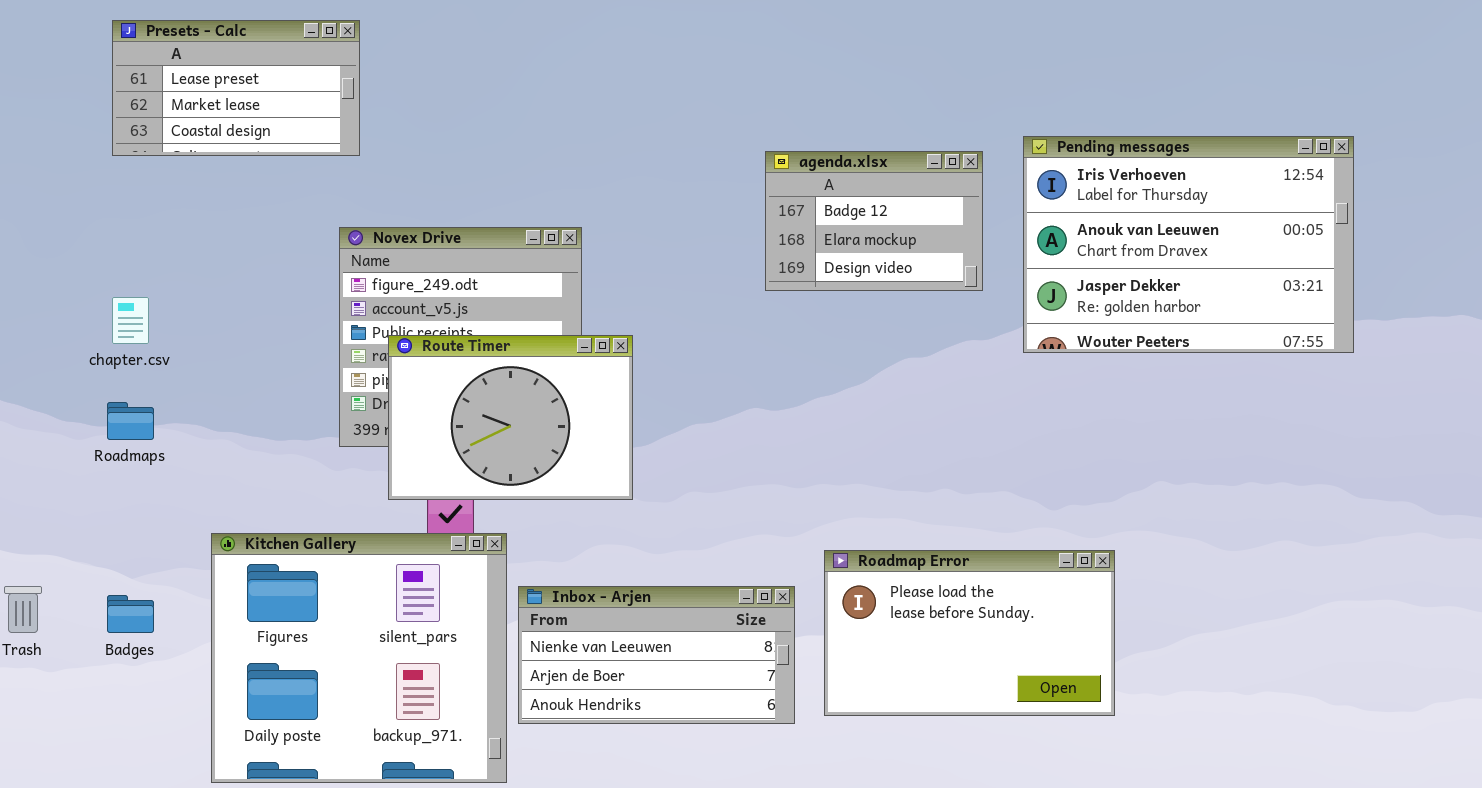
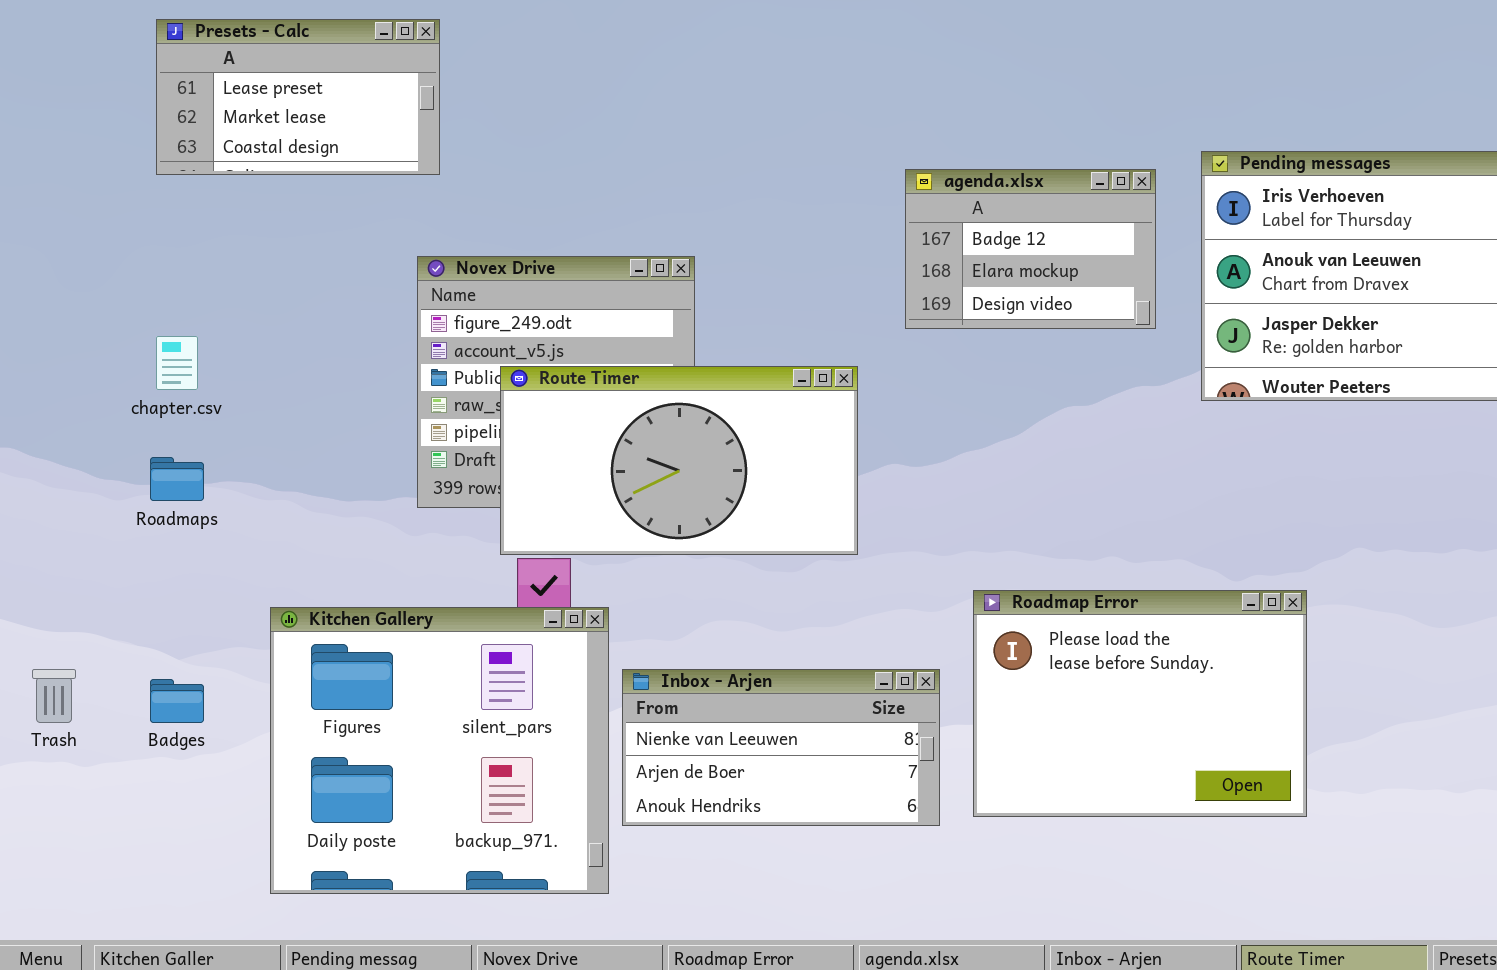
Route Timer: [388,335,633,500] -> [500,366,858,555], moved, resized
Roadmap Error: [824,550,1115,716] -> [973,590,1307,817], resized

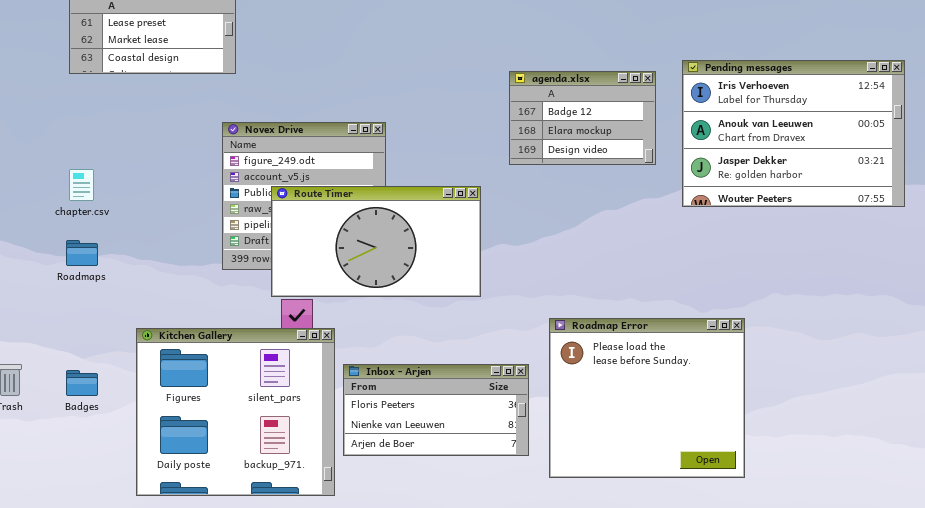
Roadmap Error: [973,590,1307,817] -> [549,318,745,478], resized
Inbox - Arjen: [622,669,940,826] -> [343,364,529,456], scrolled up 1 row

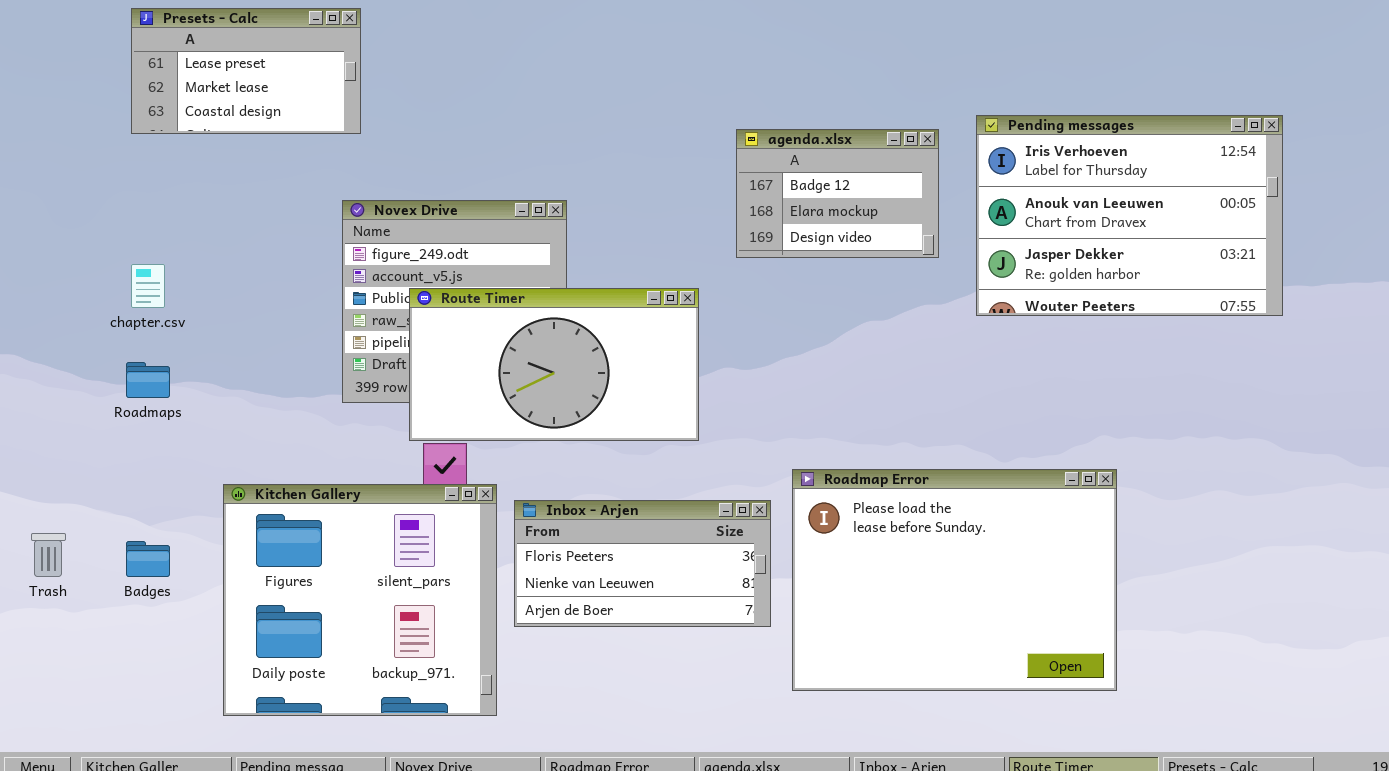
Roadmap Error: [549,318,745,478] -> [792,469,1117,691], resized
Inbox - Arjen: [343,364,529,456] -> [514,500,771,627], moved

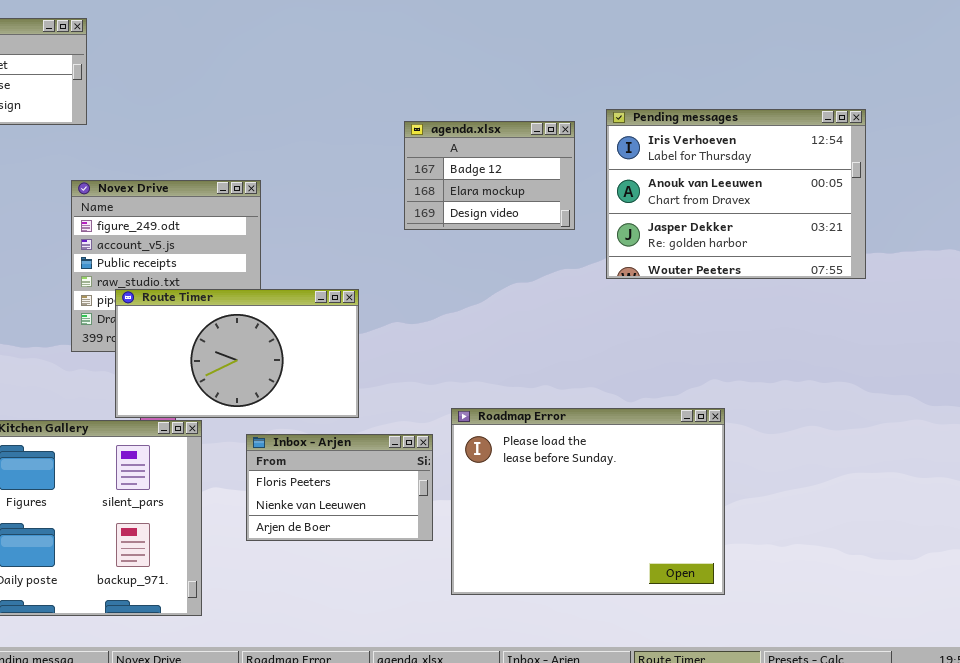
Route Timer: [409,288,699,441] -> [115,289,359,418], moved
Inbox - Arjen: [514,500,771,627] -> [246,434,433,541], resized

